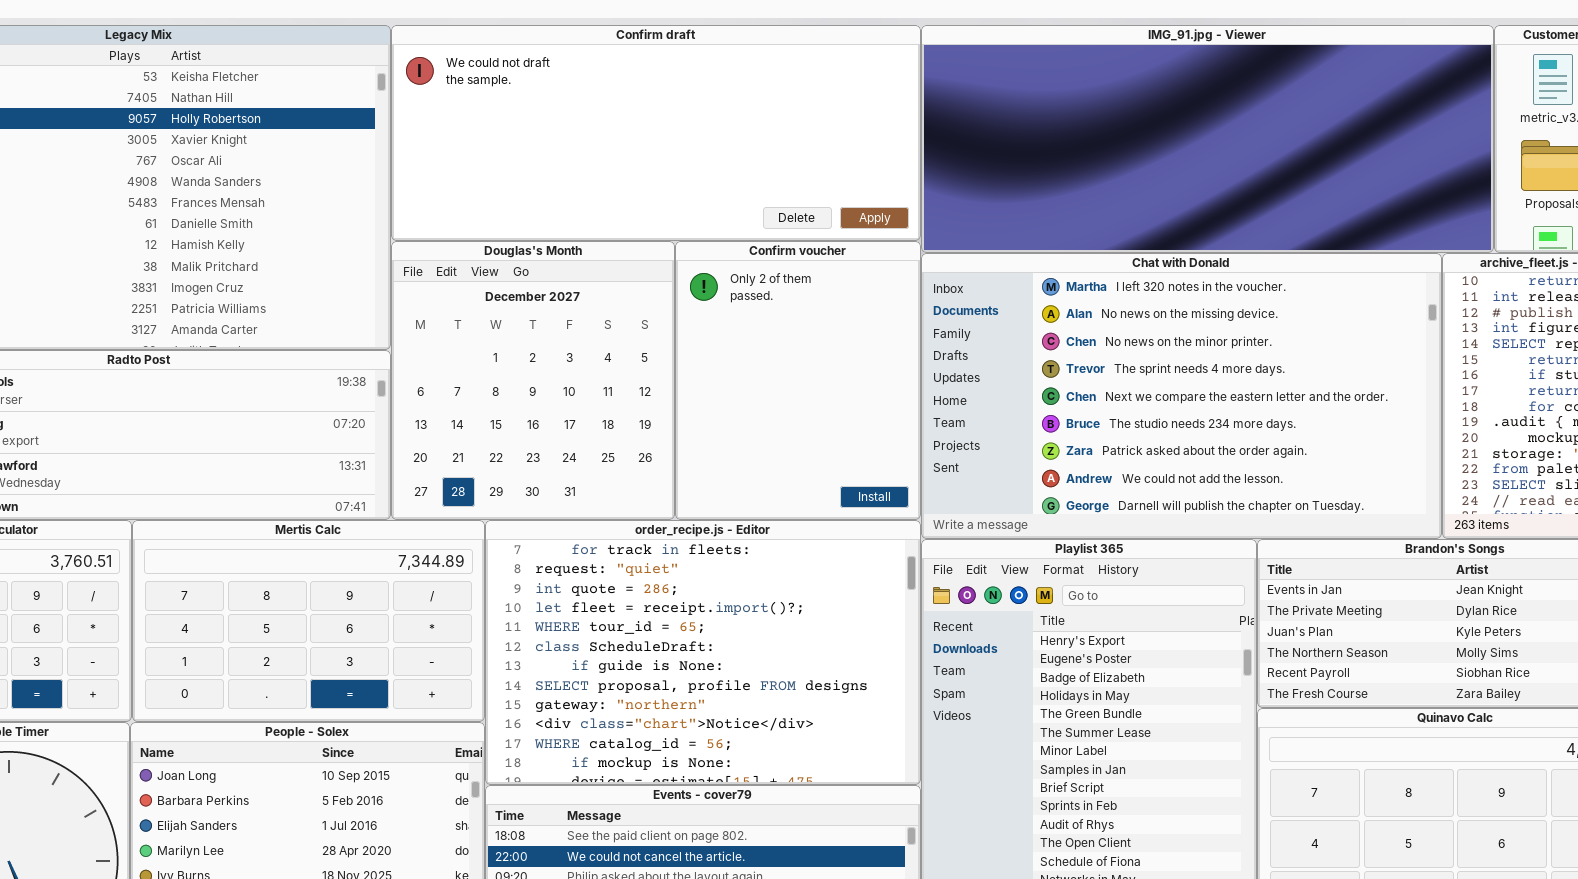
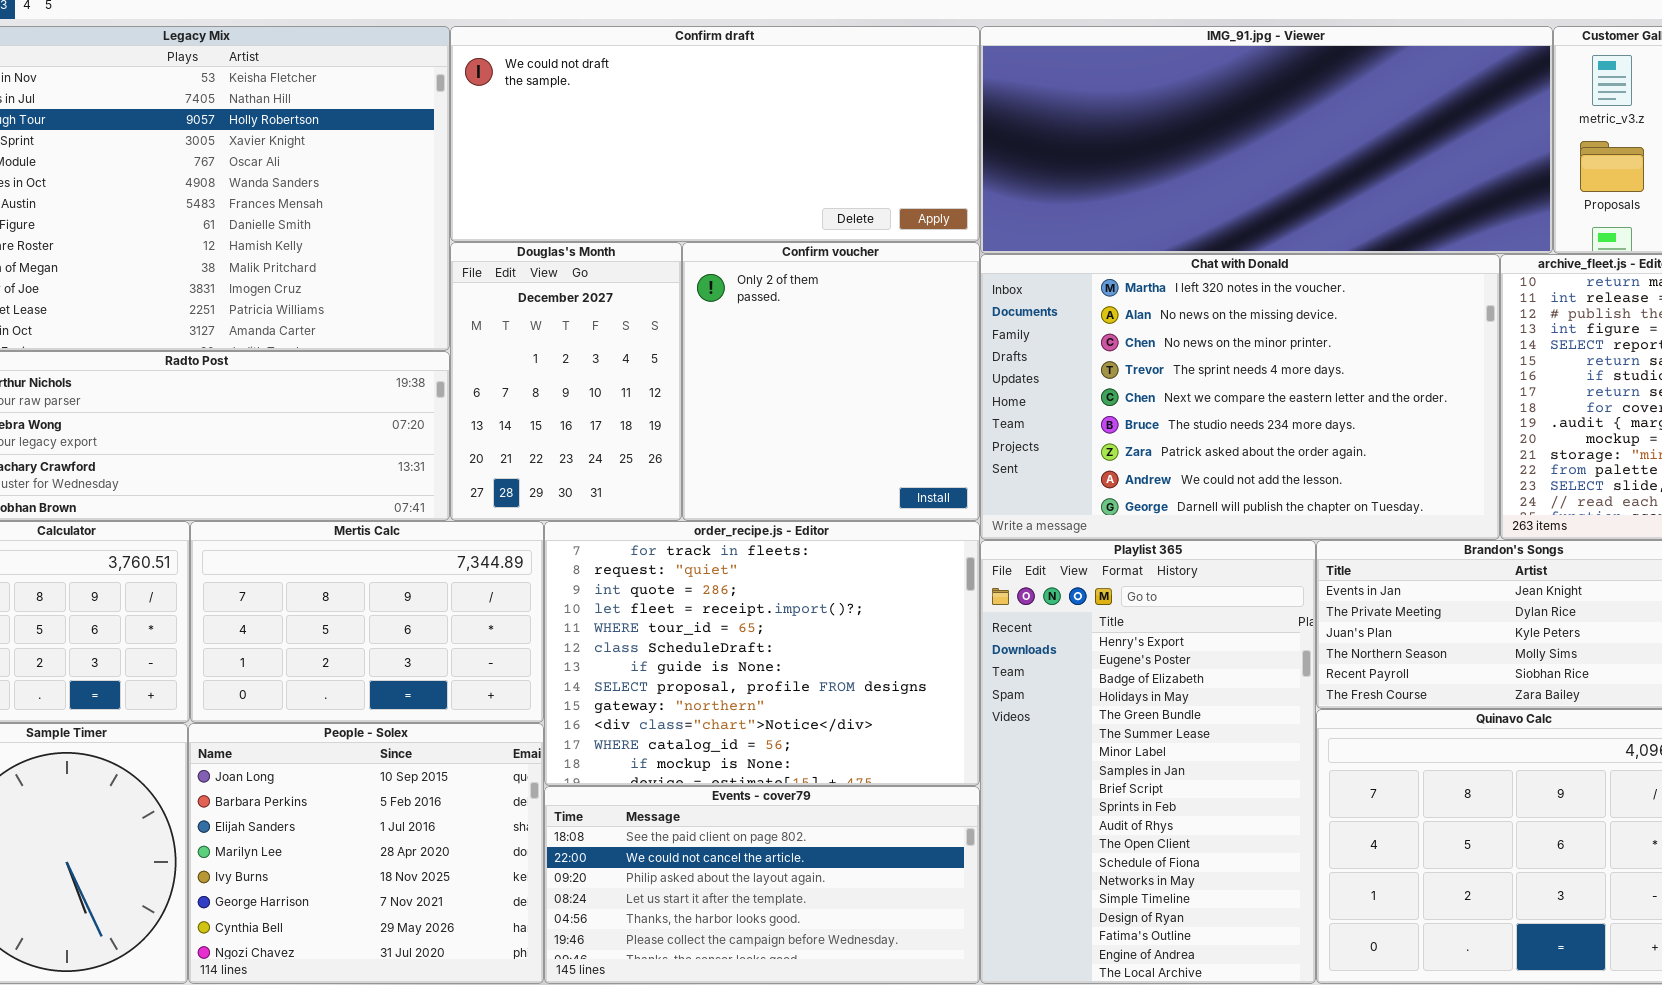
Douglas's Month: [391,241,675,520] -> [450,242,682,521], resized
Confirm voucher: [675,241,921,520] -> [682,242,980,521], resized

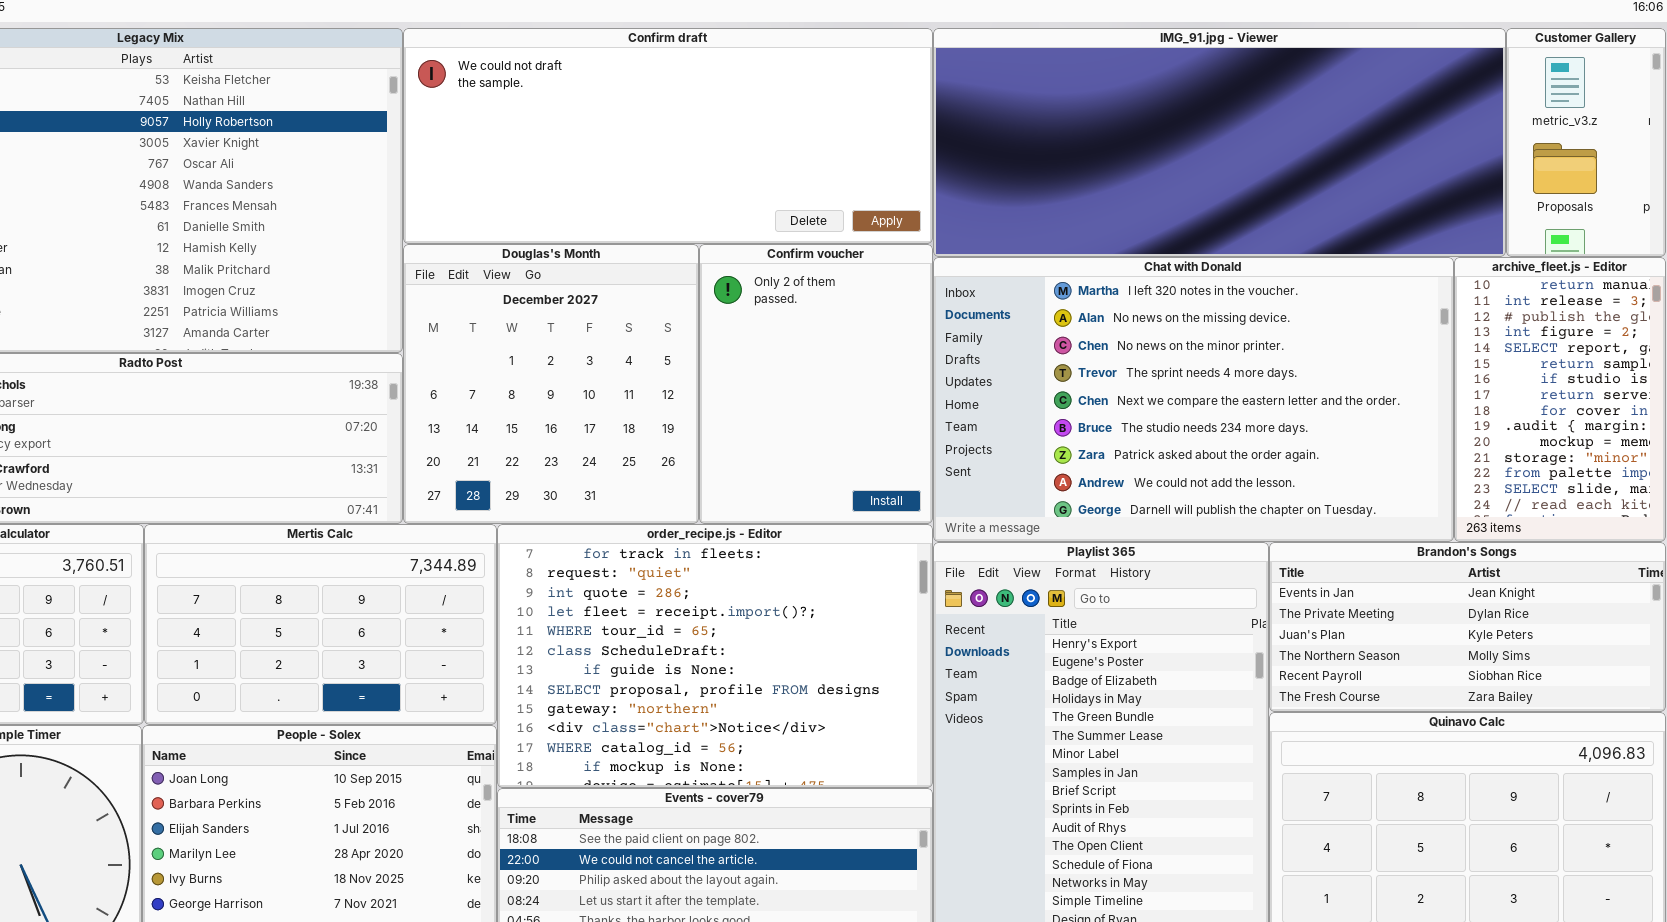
Douglas's Month: [450,242,682,521] -> [403,244,699,524], resized
Confirm voucher: [682,242,980,521] -> [699,244,933,524], resized

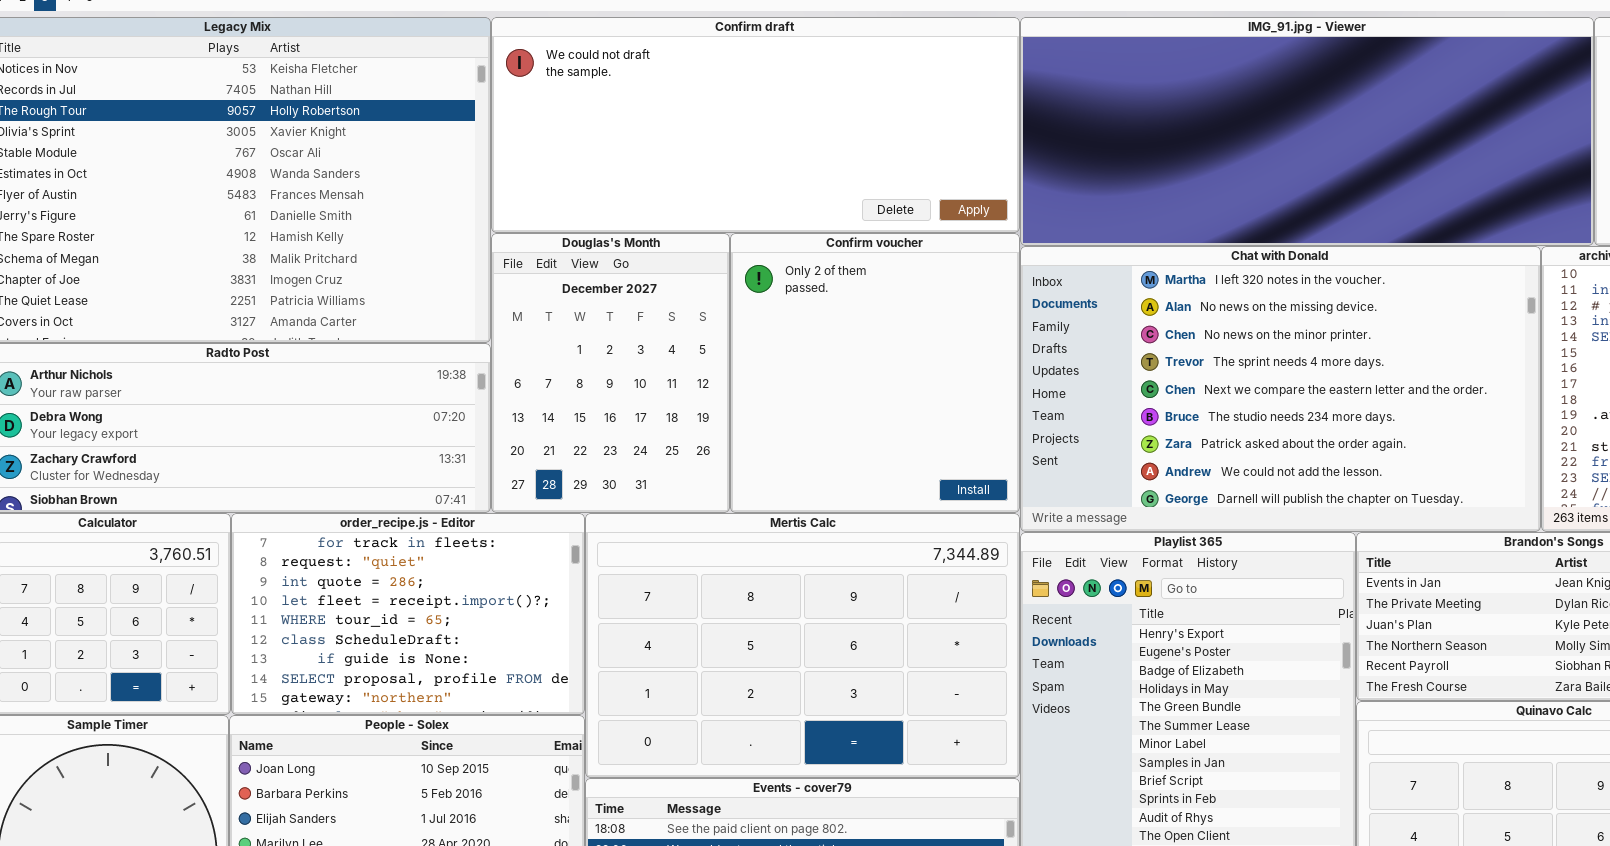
Douglas's Month: [403,244,699,524] -> [491,233,730,513], resized
Confirm voucher: [699,244,933,524] -> [730,233,1020,513], resized
Mertis Calc: [144,524,497,725] -> [585,513,1020,778], moved, resized
order_recipe.js - Editor: [497,524,933,788] -> [231,513,585,715], moved, resized

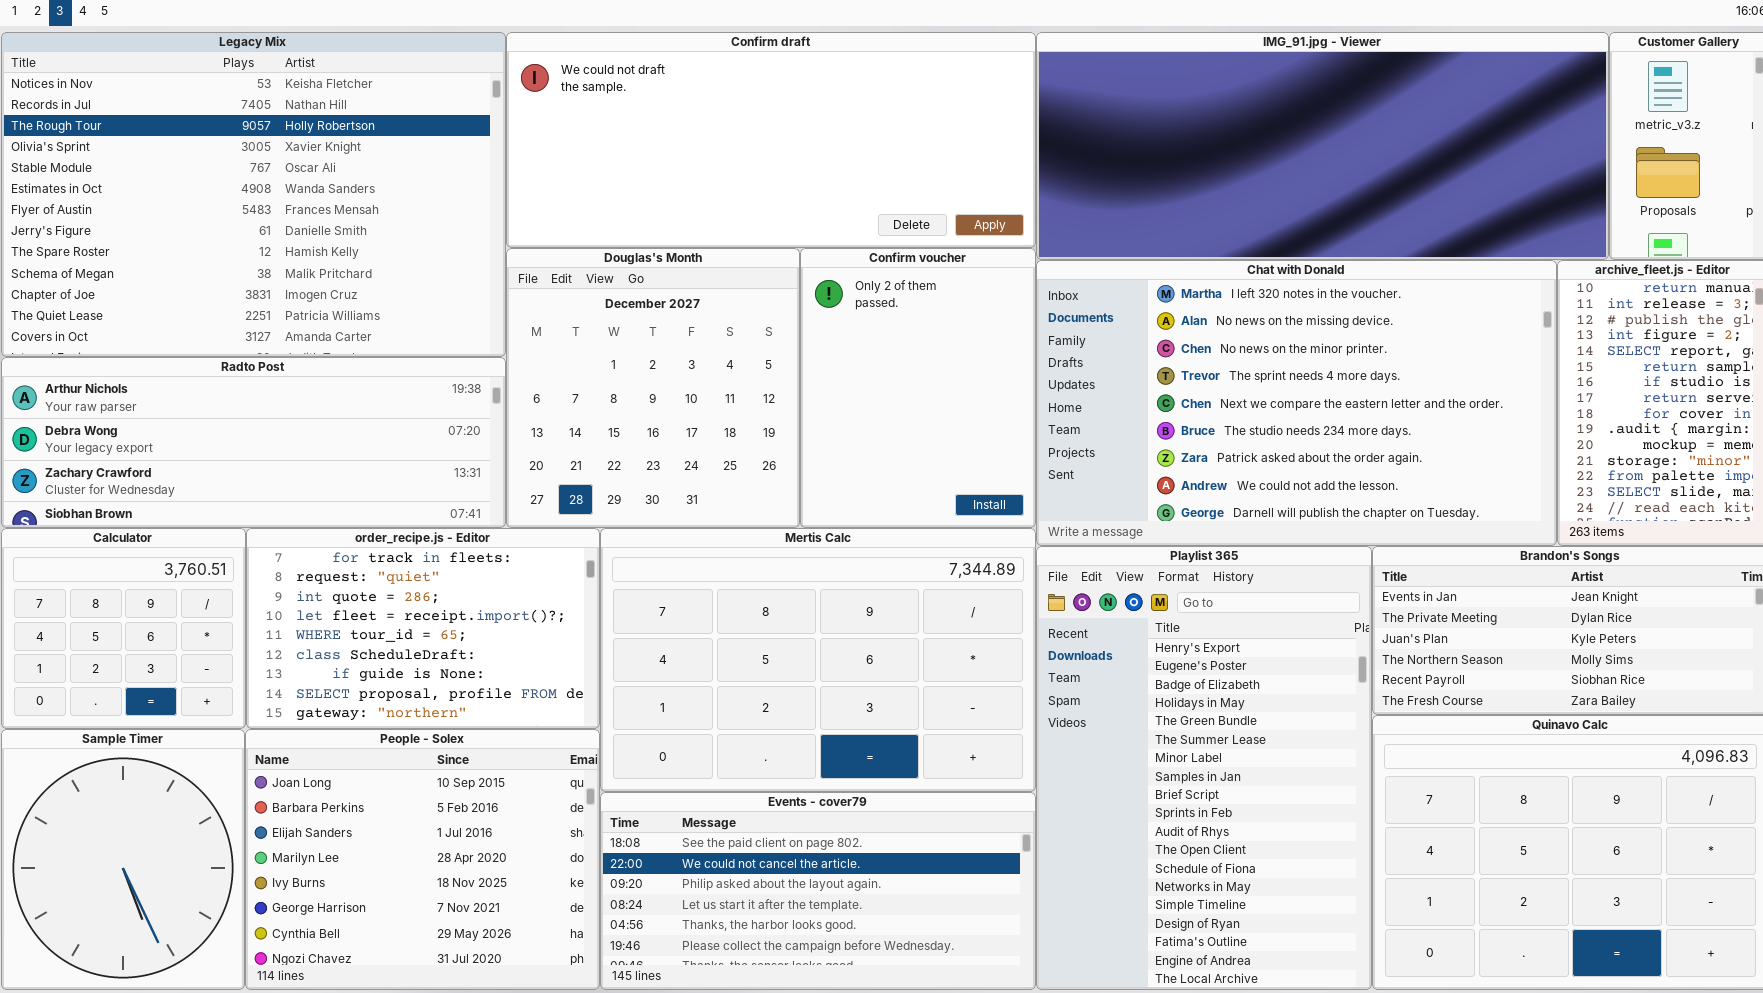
Douglas's Month: [491,233,730,513] -> [506,248,800,528], resized
Confirm voucher: [730,233,1020,513] -> [800,248,1036,528], resized

